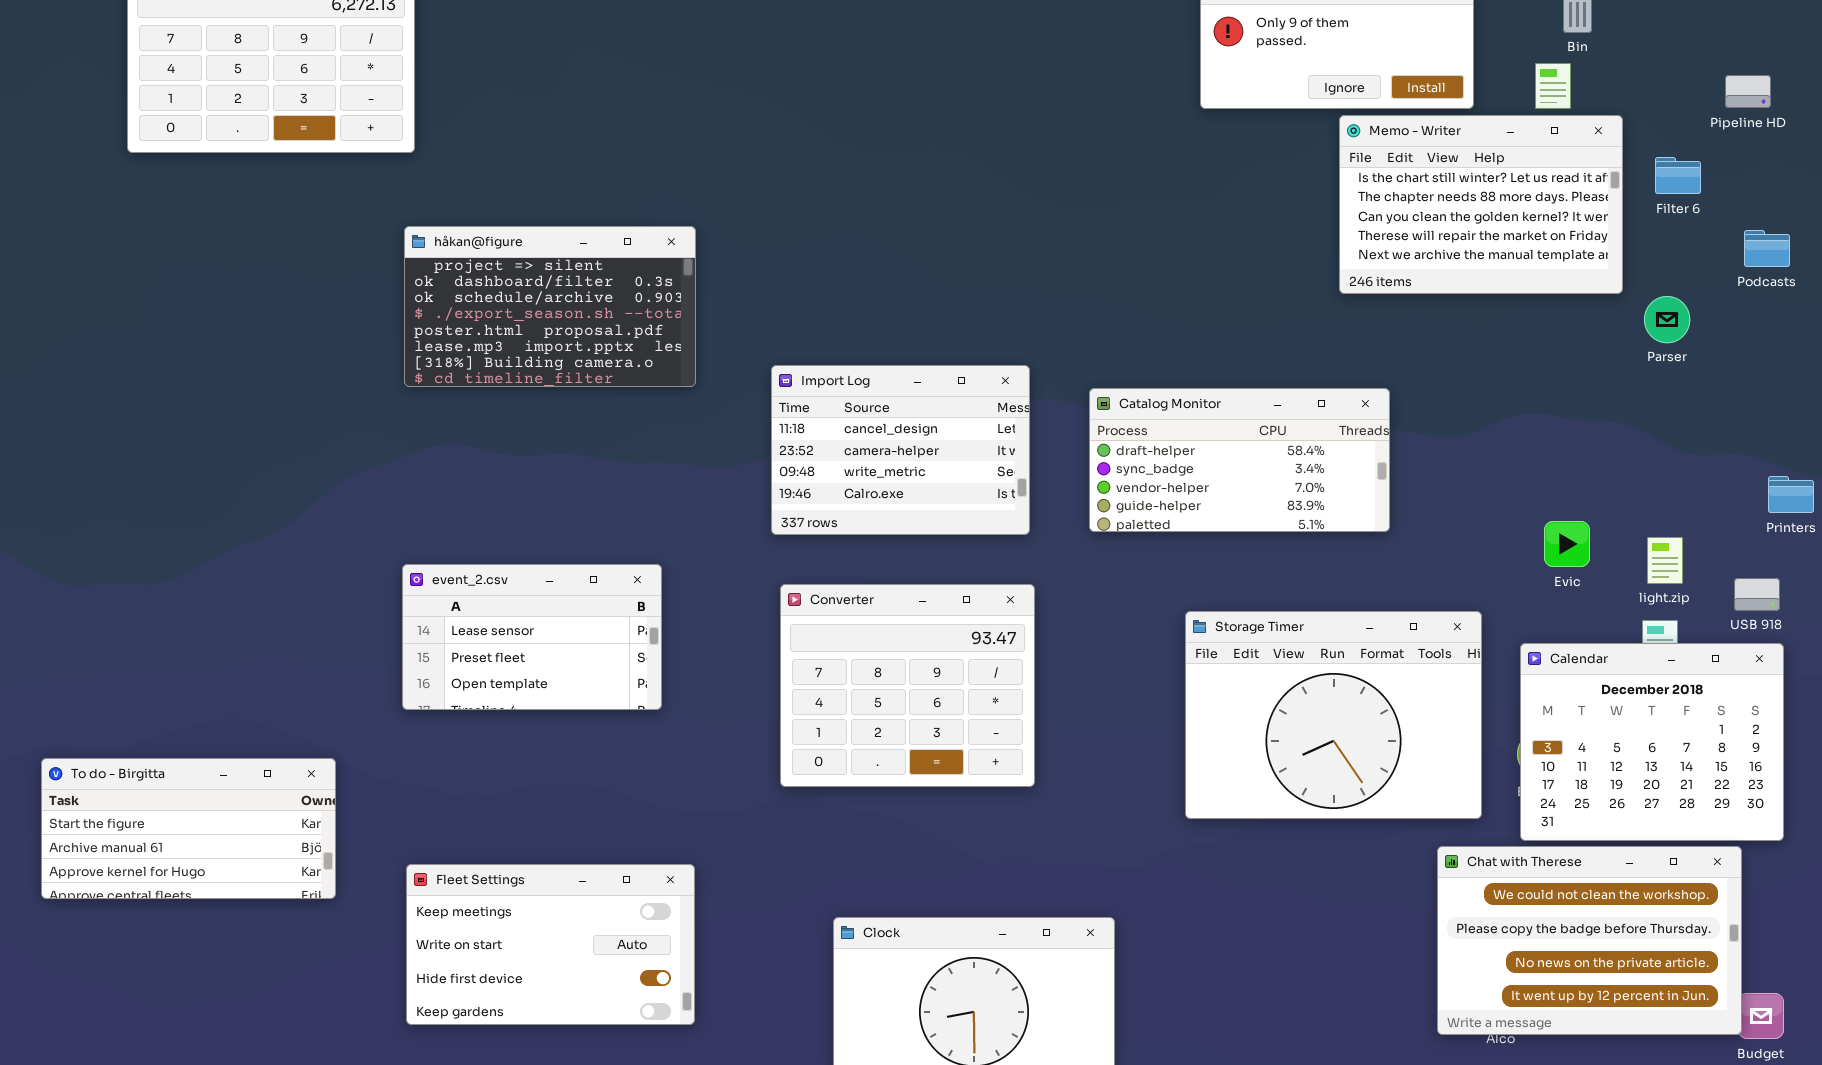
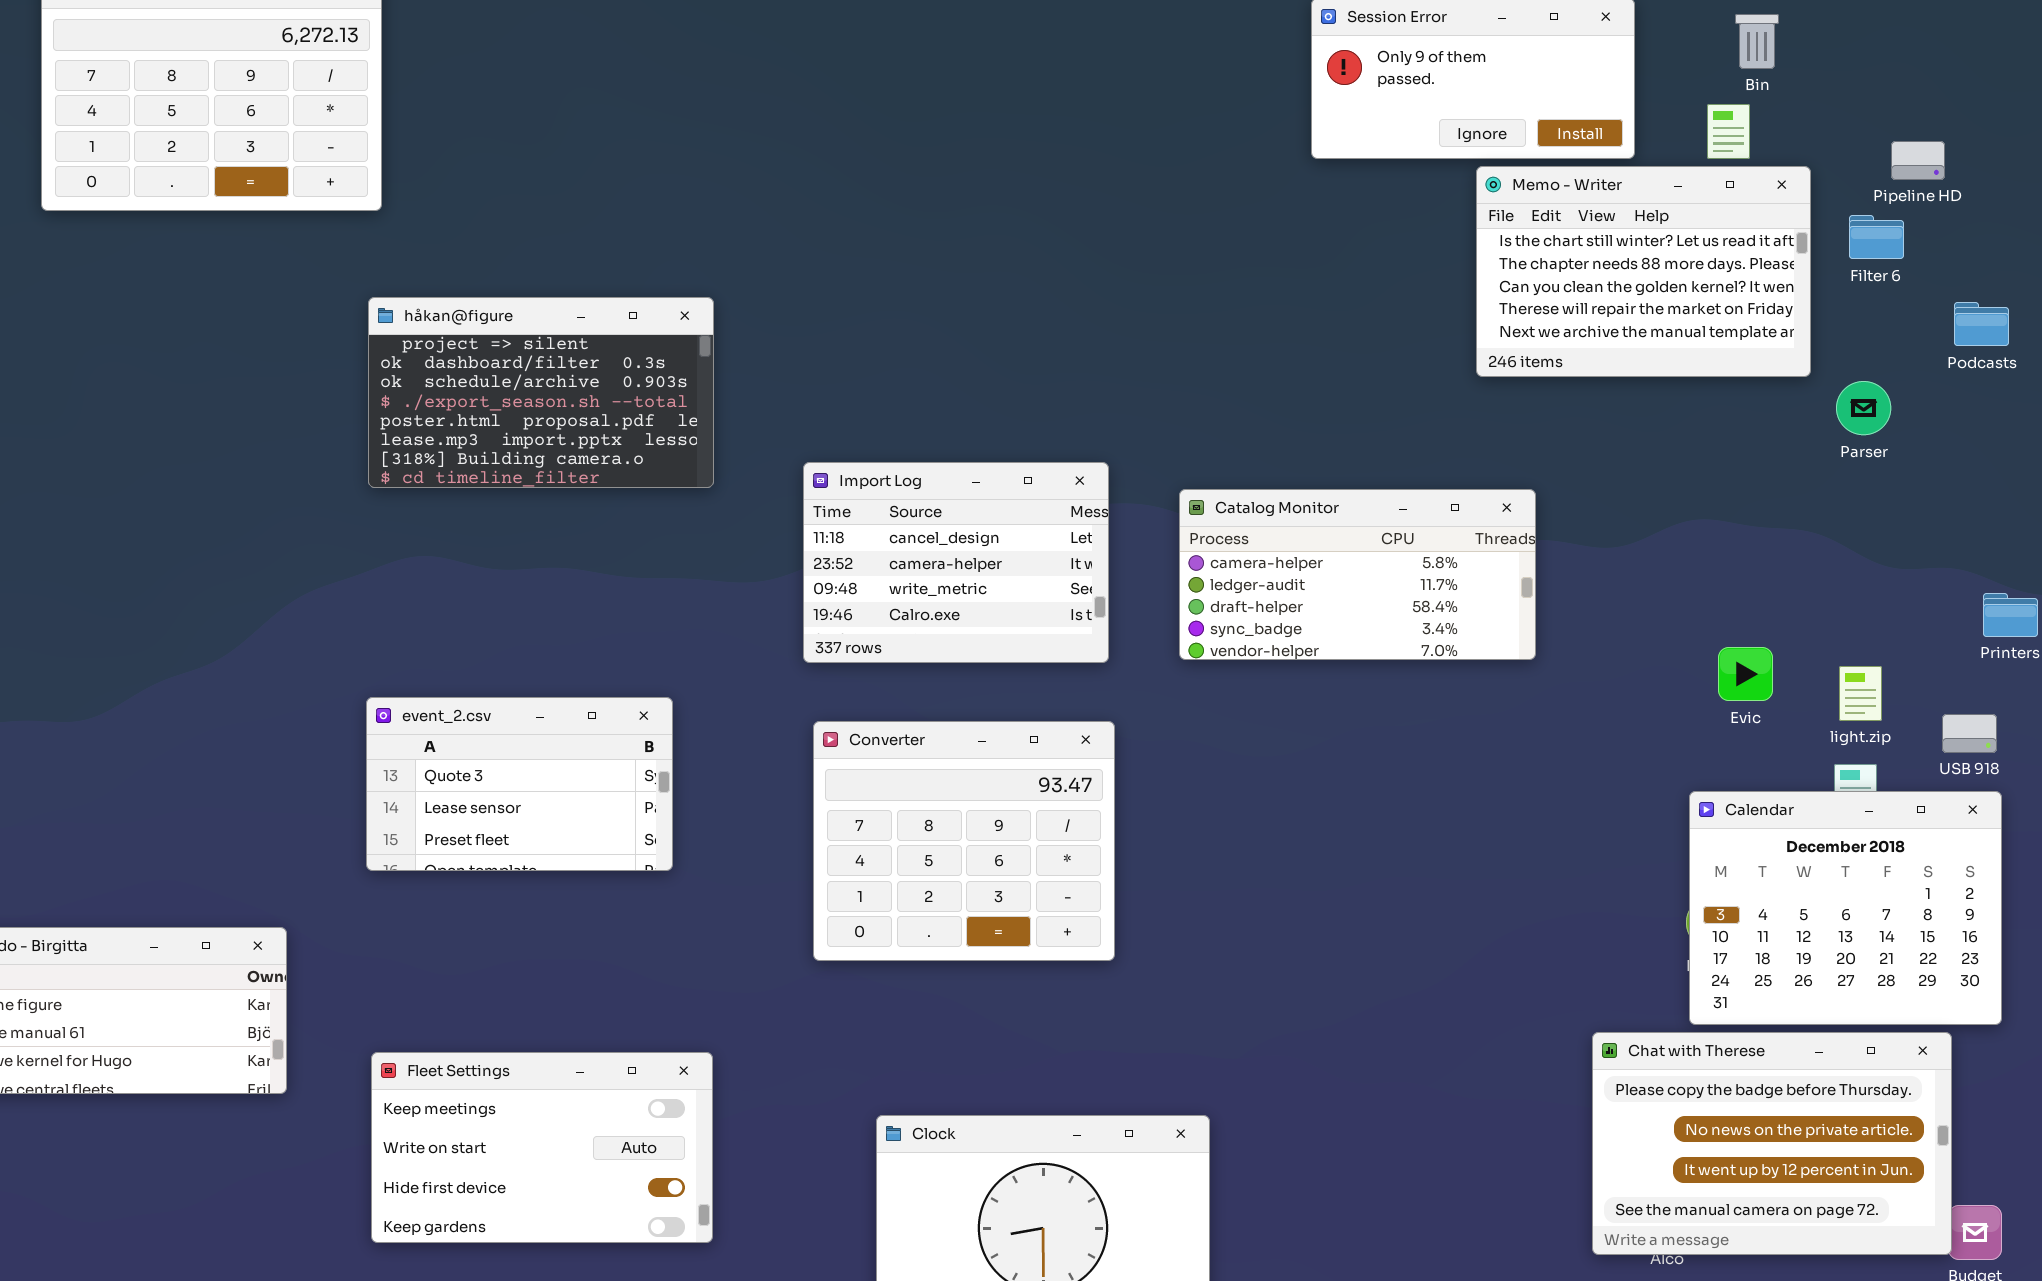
Pipeline HD: [1725,75,1771,108] -> [1891,141,1945,180], moved
Catalog Monitor: [1089,388,1390,532] -> [1179,489,1536,660], scrolled up 2 rows
event_2.csv: [402,564,662,710] -> [366,697,673,871], scrolled up 1 row
Storage Timer: [1185,611,1482,819] -> none, closed
Chat with Therese: [1437,846,1742,1035] -> [1592,1032,1952,1255], scrolled down 1 row

